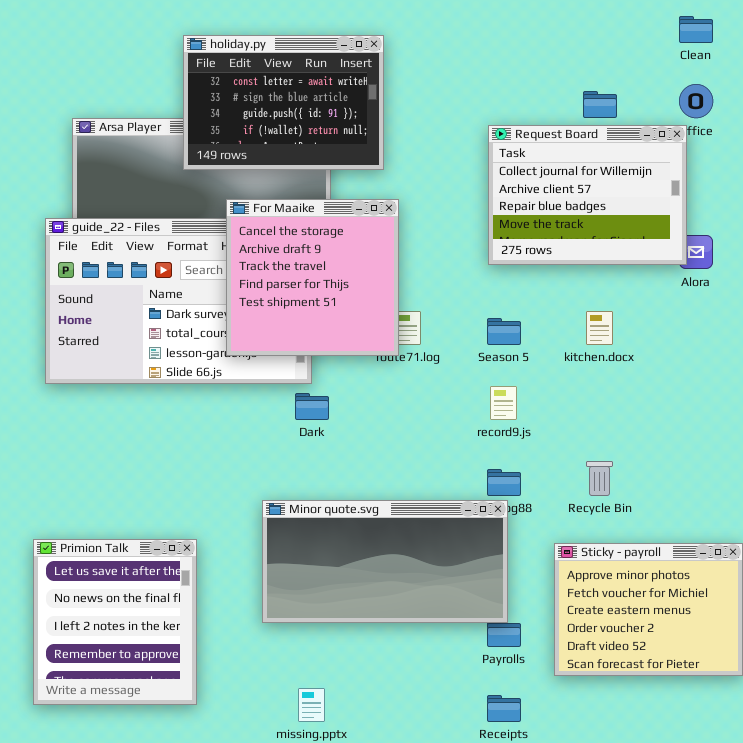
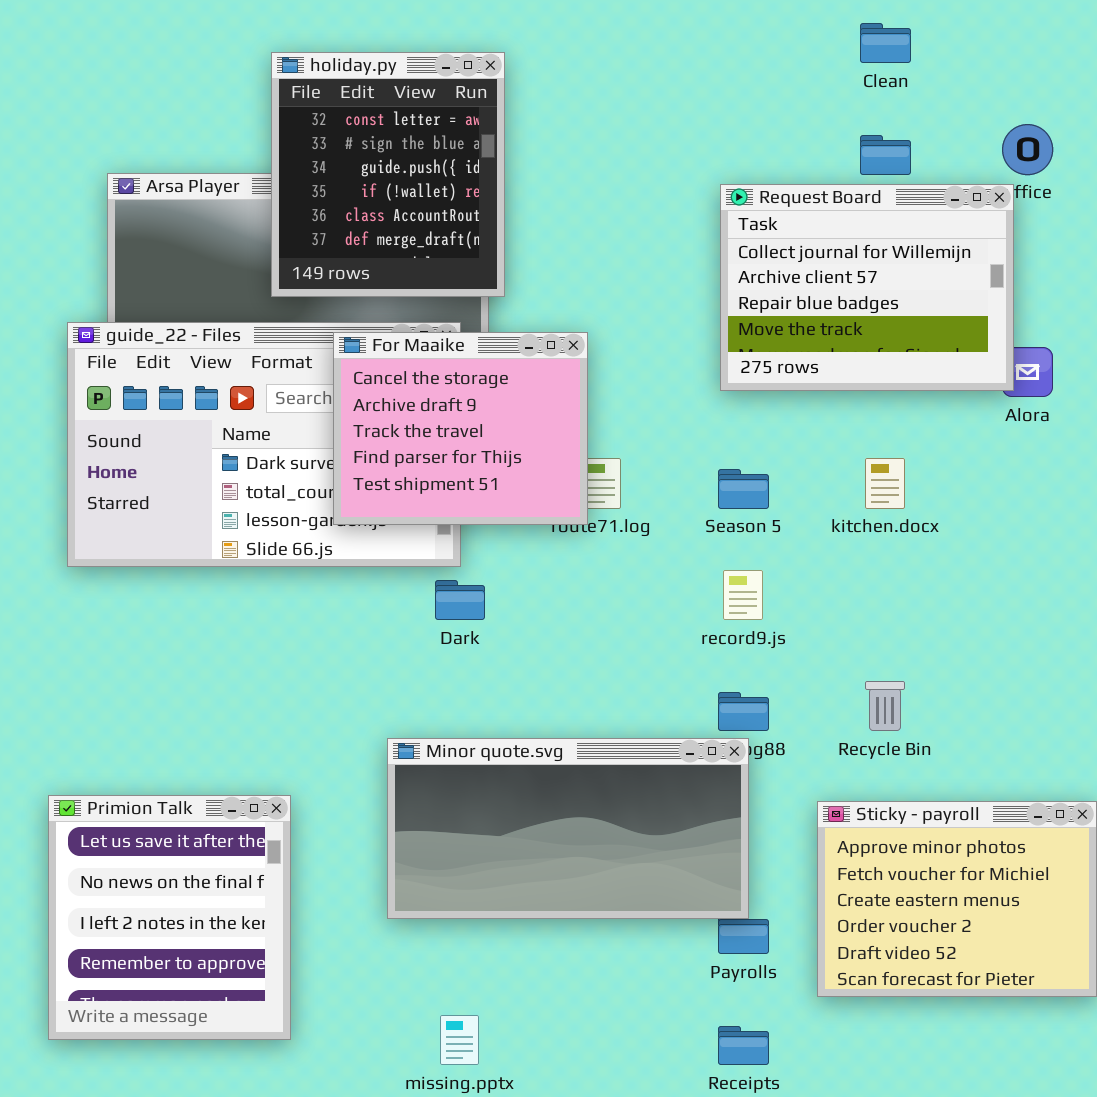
Clean: [679,16,713,43] -> [860,23,911,63], moved
holiday.py: [183,35,384,170] -> [271,52,505,297], resized
For Maaike: [226,199,399,356] -> [333,332,588,525], resized

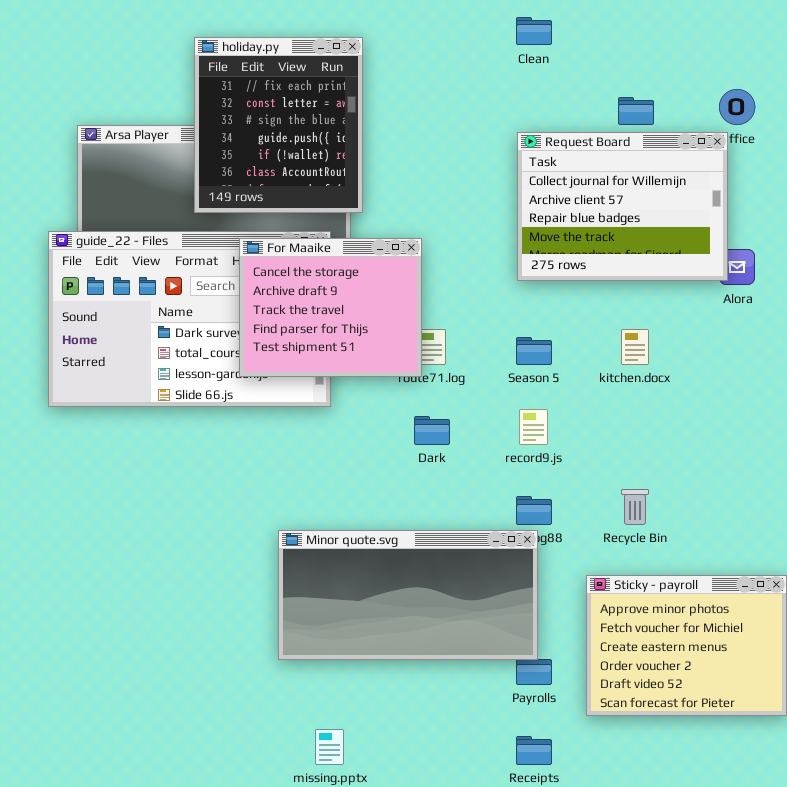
Clean: [860,23,911,63] -> [516,17,552,45], moved
holiday.py: [271,52,505,297] -> [194,37,363,213], scrolled up 1 row
Dark: [435,580,485,620] -> [414,416,450,445], moved
Primion Talk: [48,795,291,1040] -> none, closed

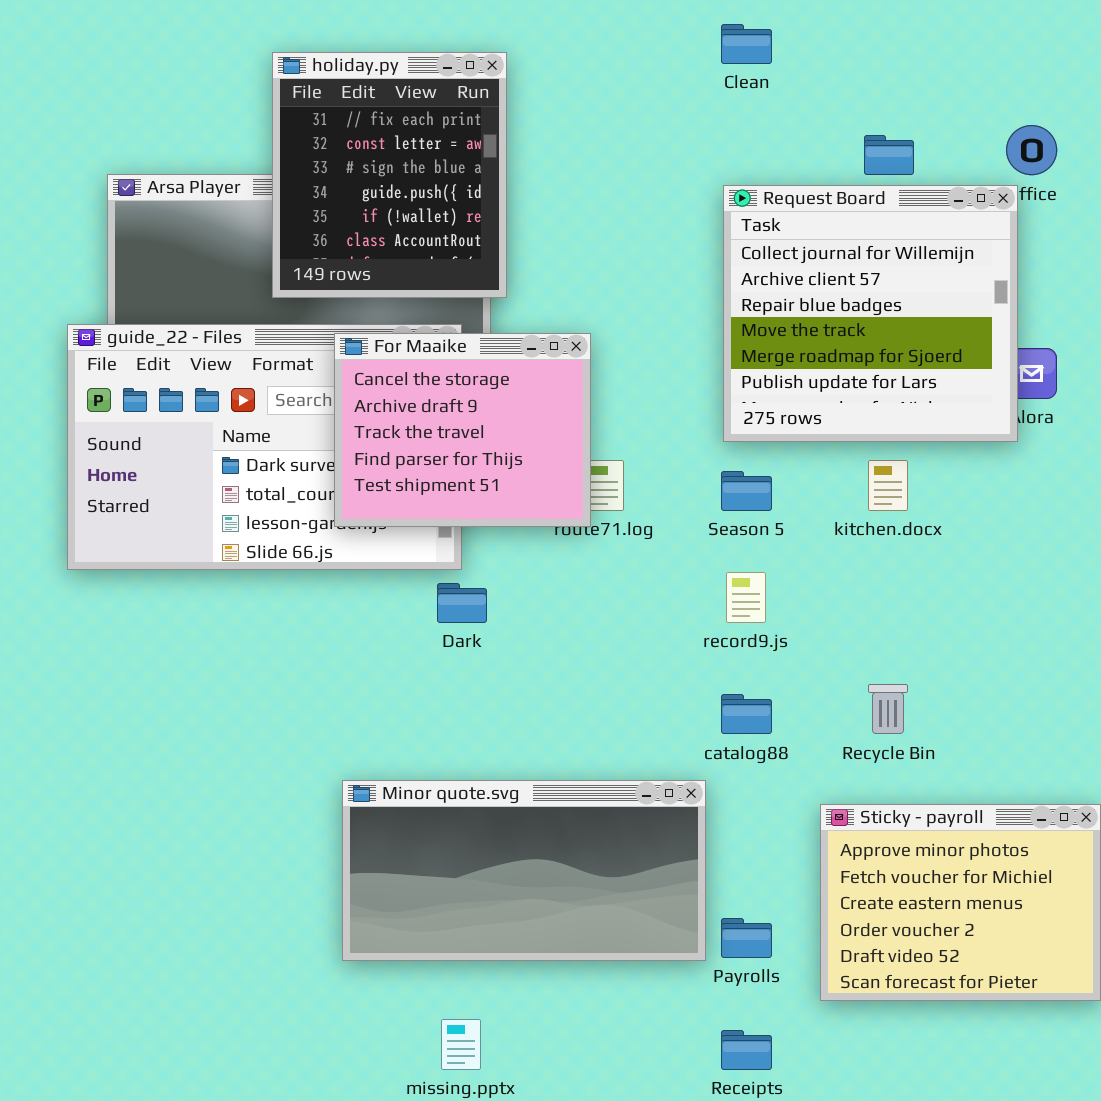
Request Board: [517,132,728,281] -> [723,185,1018,442], resized
Dark: [414,416,450,445] -> [437,583,487,623], moved
Minor quote.svg: [278,530,538,660] -> [342,780,706,961], moved

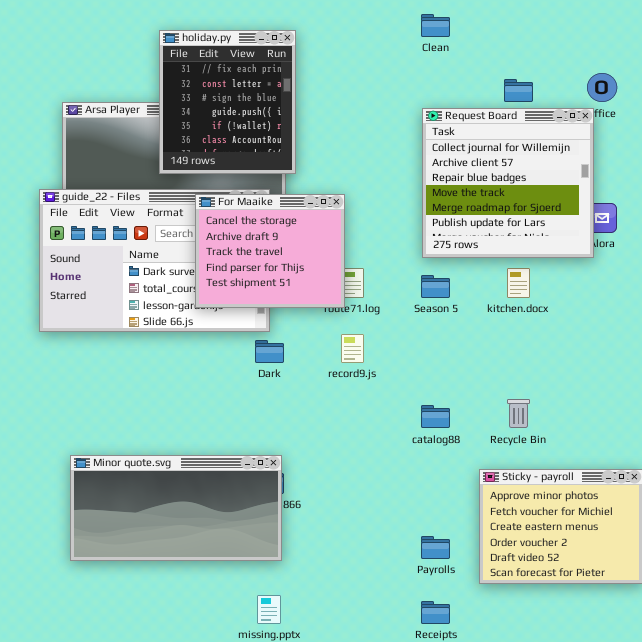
record9.js: [726,572,766,623] -> [341,334,364,363], moved
Minor quote.svg: [342,780,706,961] -> [70,455,282,561], moved

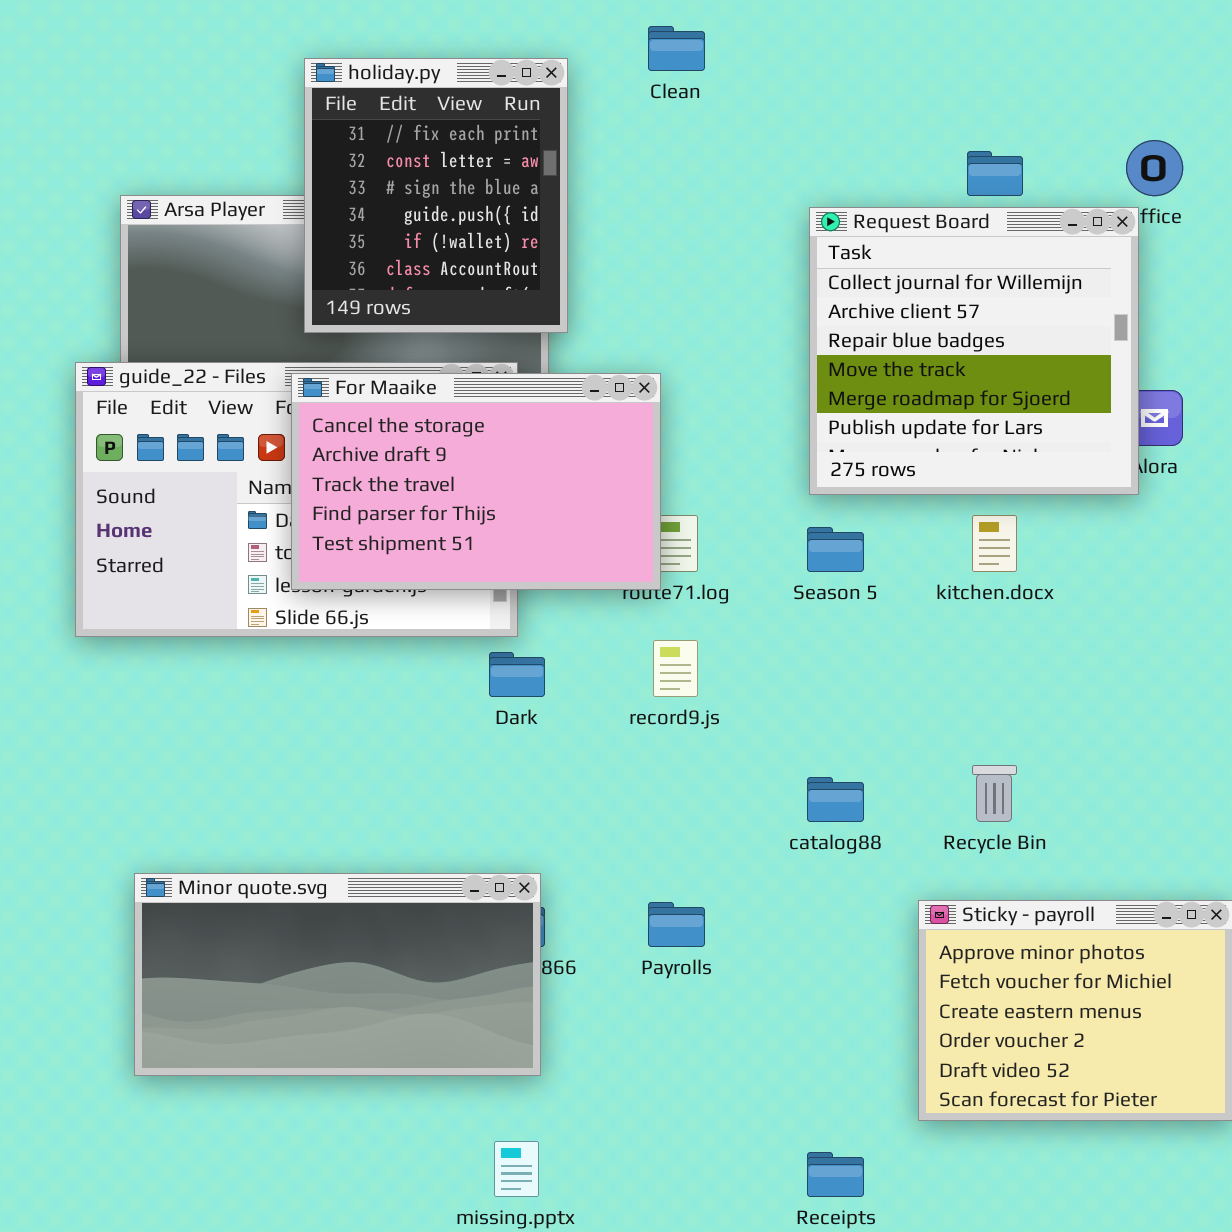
Clean: [421,14,450,37] -> [648,26,705,71], moved
For Maaike: [195,194,345,308] -> [291,373,661,590], resized
Payrolls: [421,536,450,559] -> [648,902,705,947], moved

